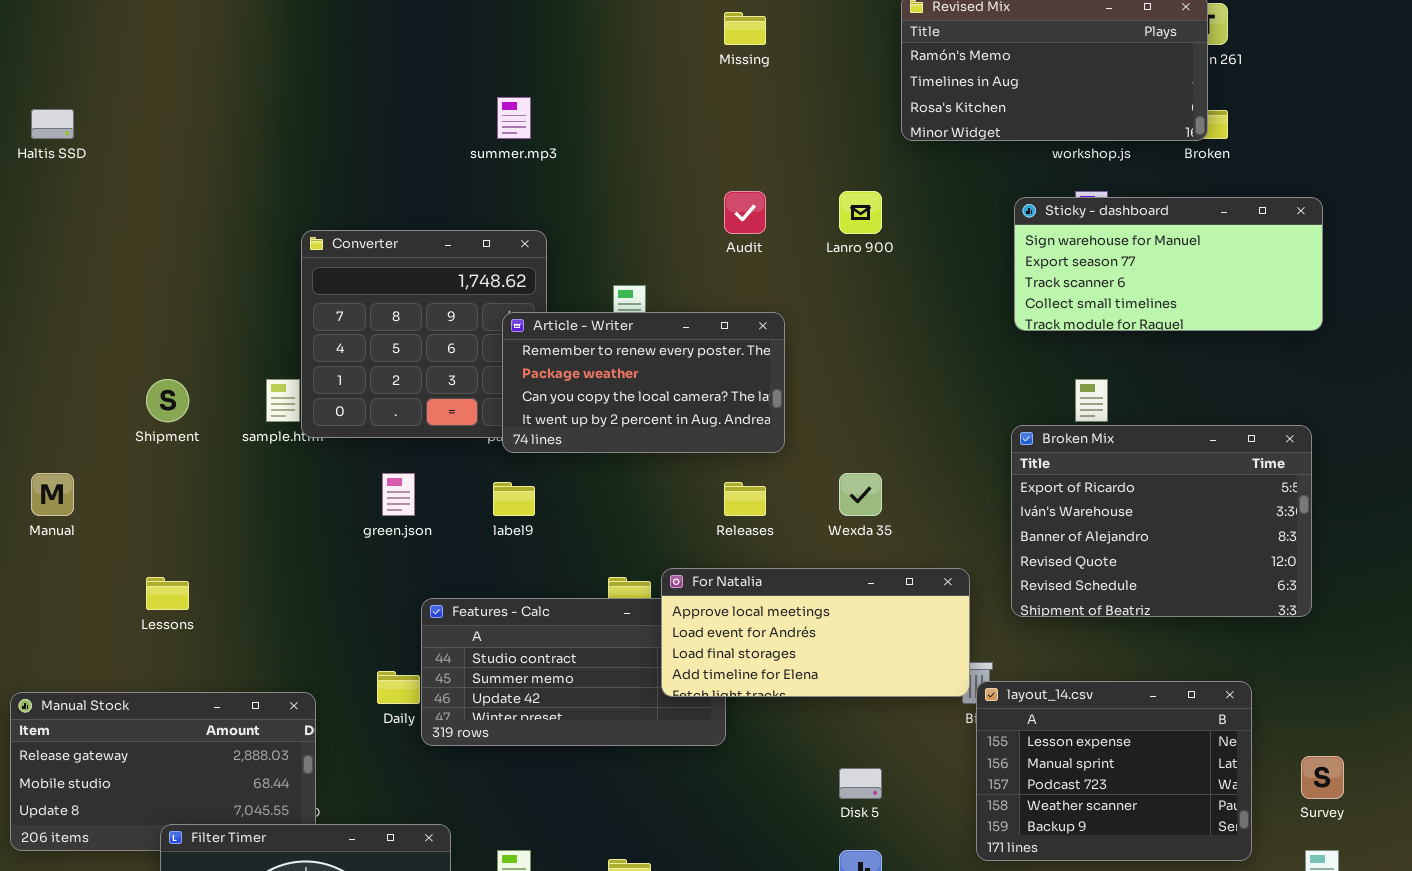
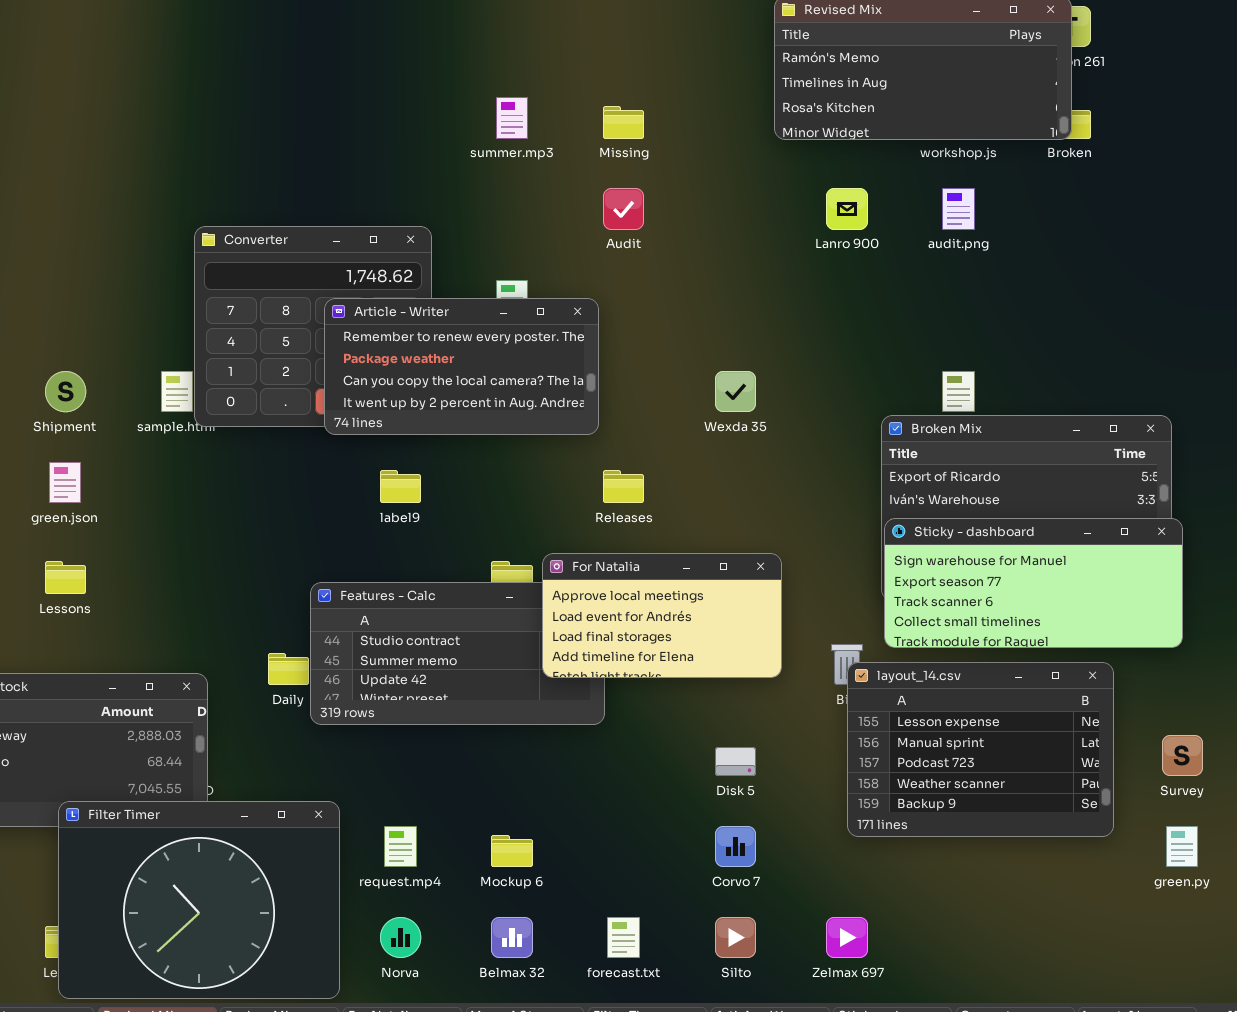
Missing: [724,12,766,45] -> [603,106,644,139], moved
summer.mp3: [497,97,531,139] -> [496,97,528,139], moved
Lanro 900: [839,191,882,234] -> [826,188,868,230], moved
Sticky - dashboard: [1014,197,1323,331] -> [884,518,1183,648], moved
Article - Writer: [502,312,785,453] -> [324,298,599,435], moved
green.json: [382,473,415,516] -> [49,462,81,503], moved
Wexda 35: [839,473,882,516] -> [715,371,756,412], moved
For Natalia: [661,568,970,697] -> [542,553,782,678], resized

